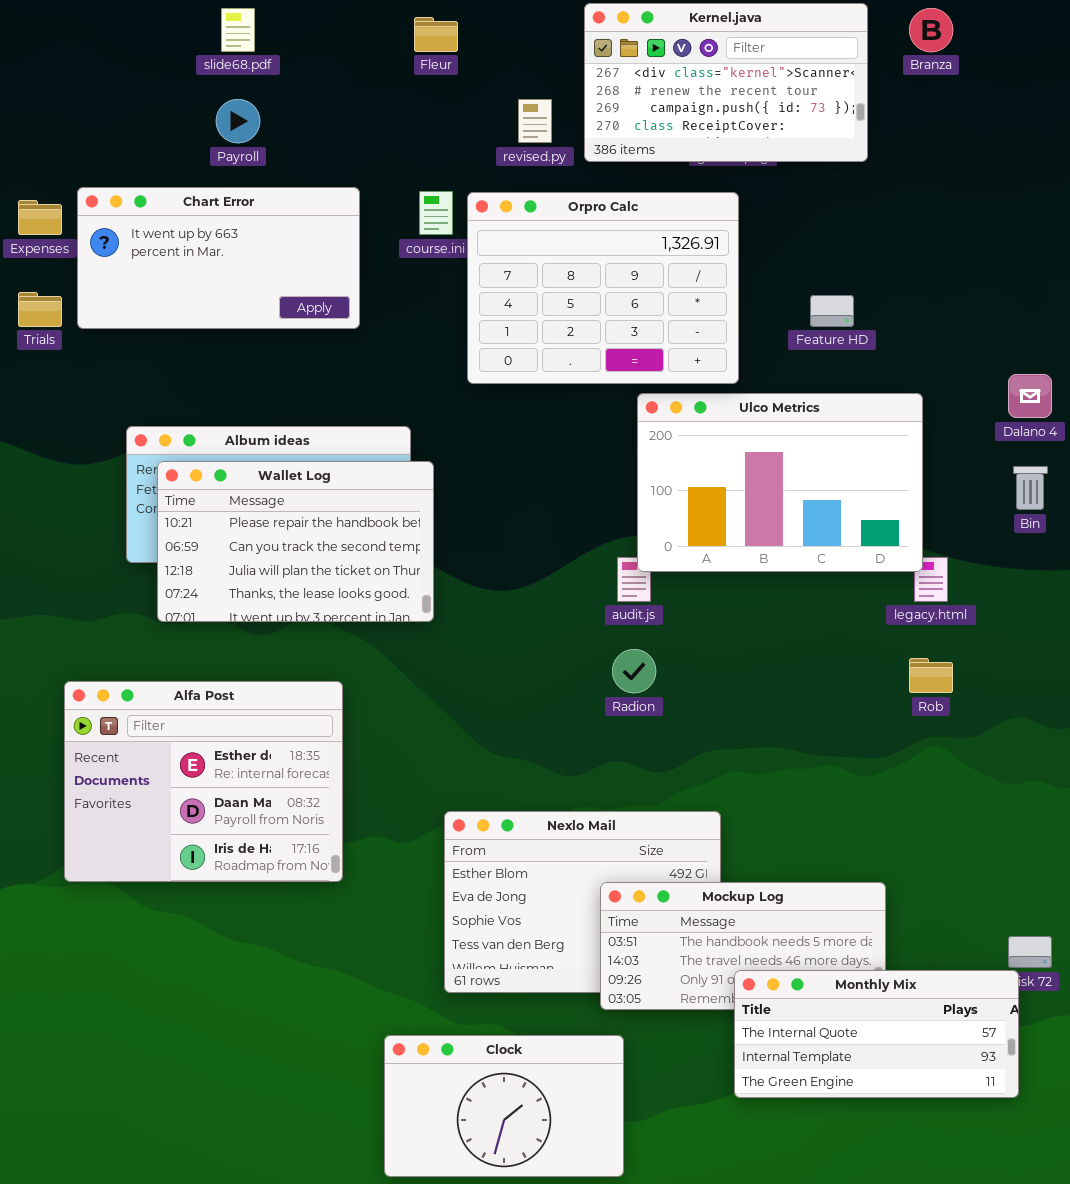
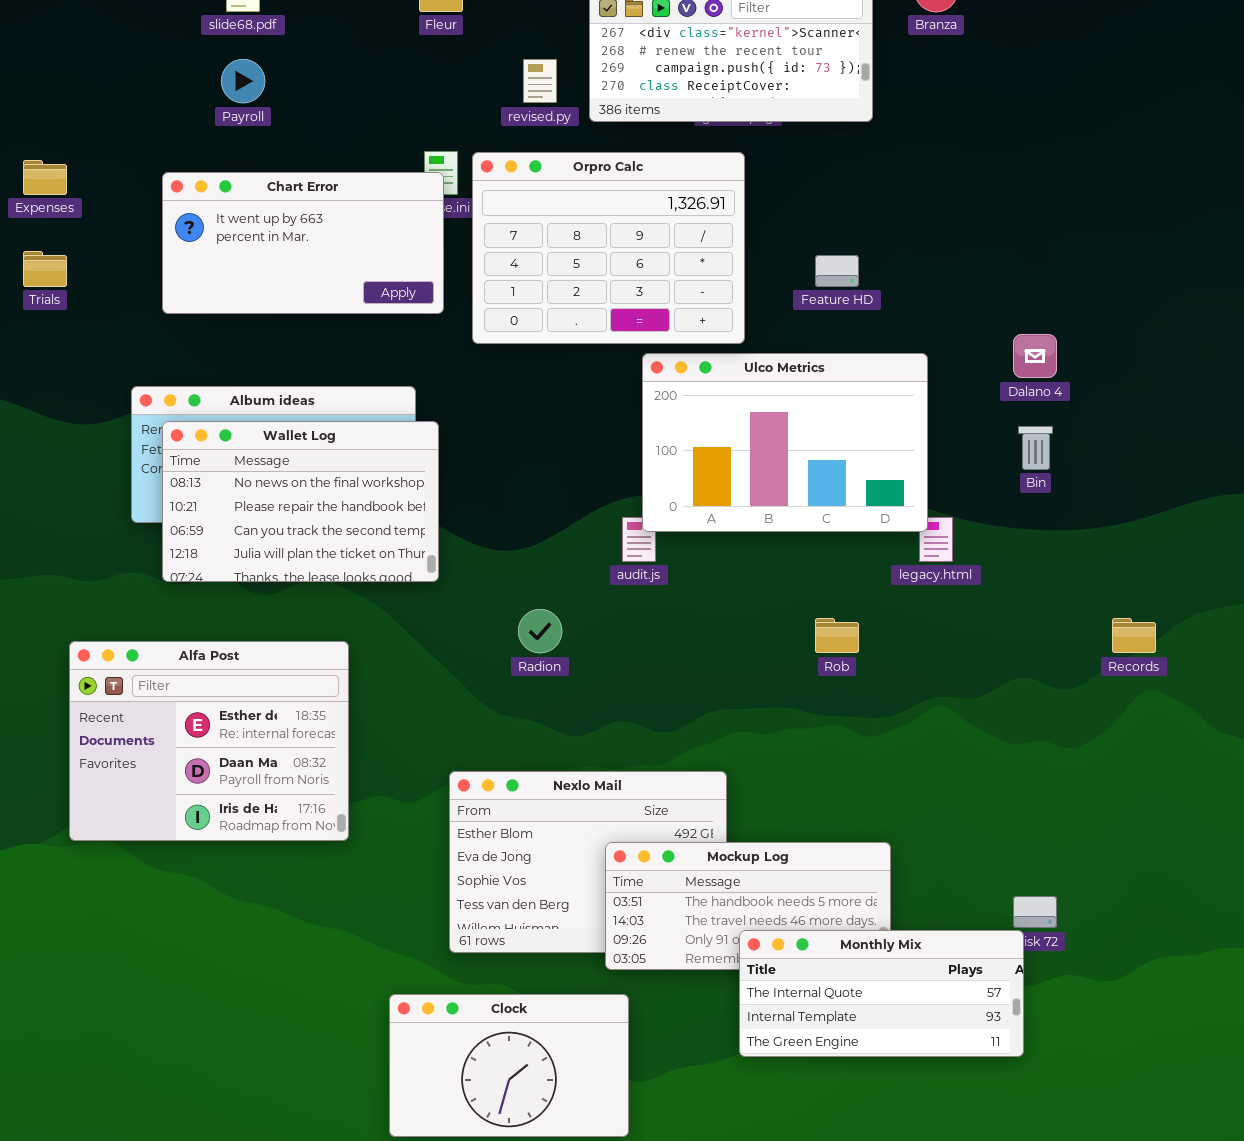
Chart Error: [77,187,360,329] -> [162,172,444,314], moved
Wallet Log: [157,461,434,622] -> [162,421,439,582], scrolled up 1 row
Radion: [612,649,656,693] -> [518,609,562,653], moved
Rob: [909,658,953,693] -> [815,618,859,653], moved

